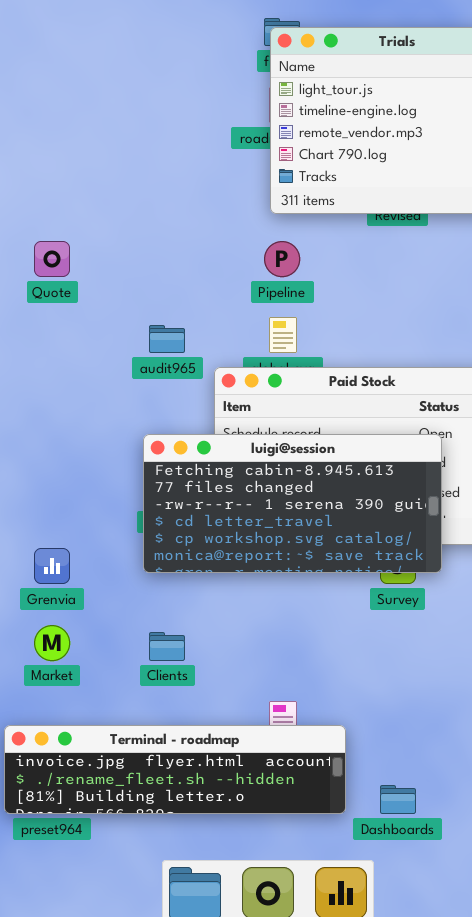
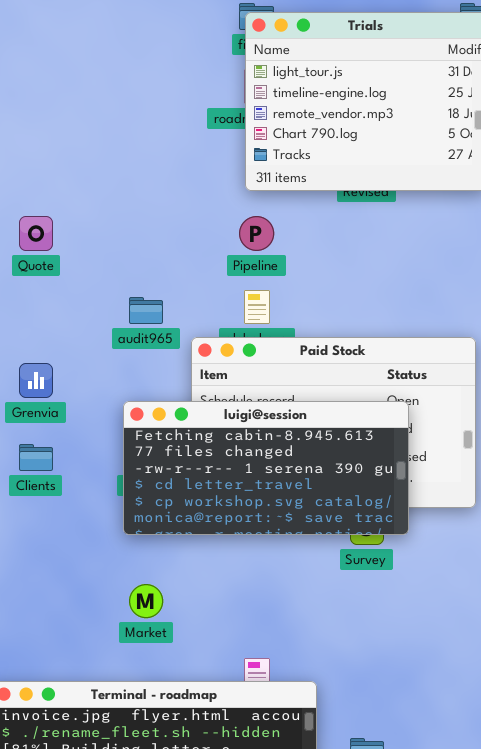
Grenvia: [34,548,70,584] -> [19,363,53,398], moved
Market: [34,625,70,661] -> [129,584,163,618], moved
Clients: [149,632,185,661] -> [19,444,53,471], moved

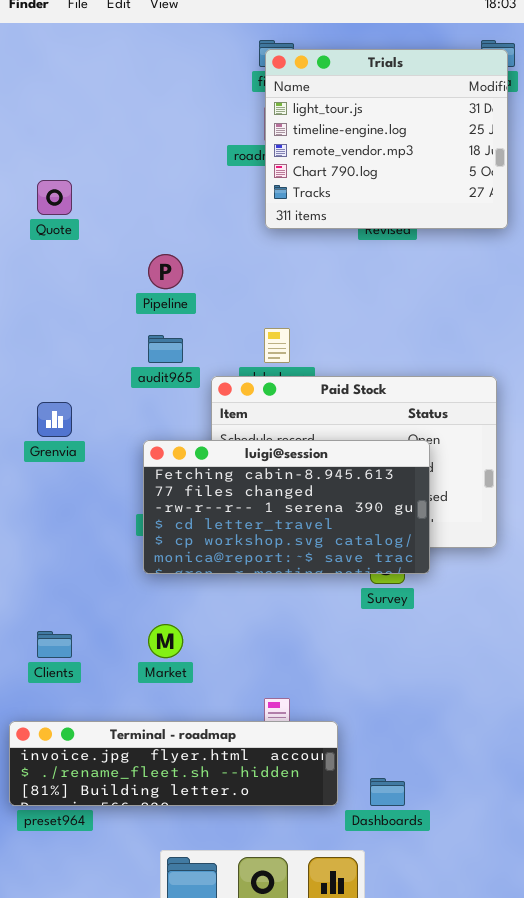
Quote: [19,216,53,251] -> [37,180,72,215], moved
Pipeline: [239,216,274,251] -> [148,254,183,289], moved
Clients: [19,444,53,471] -> [37,631,72,658], moved

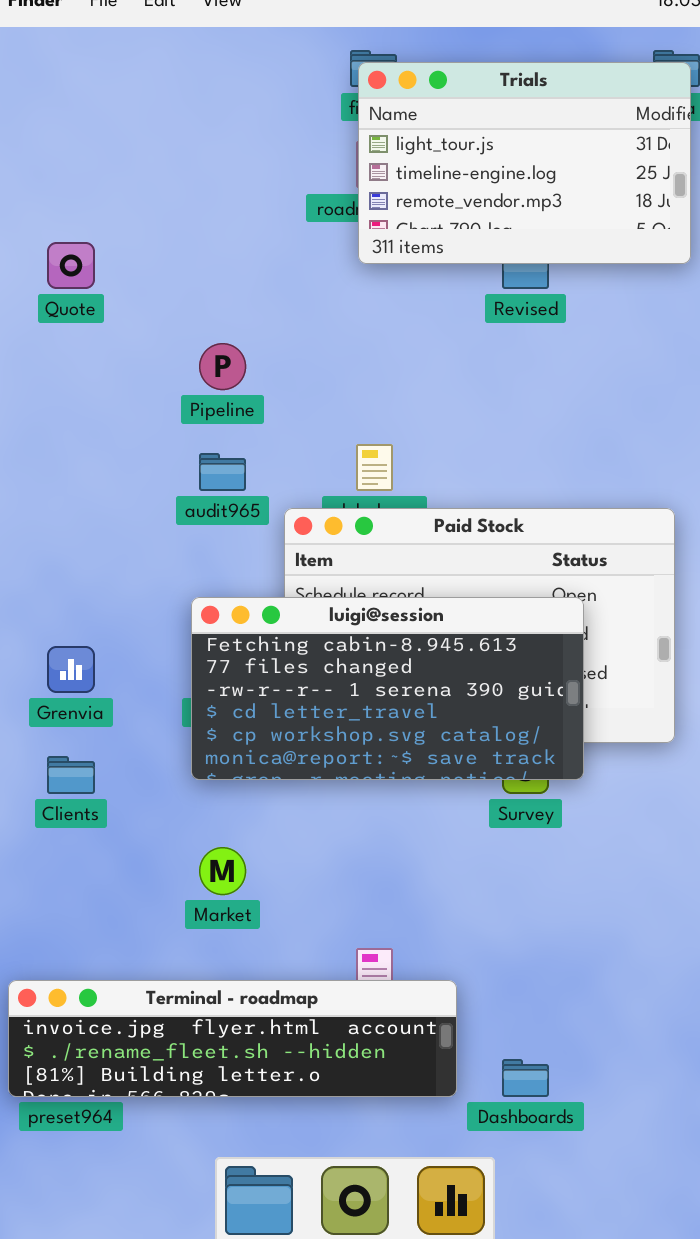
Trials: [265,49,508,229] -> [358,62,691,264], resized
Grenvia: [37,402,72,437] -> [47,646,95,693], moved
Clients: [37,631,72,658] -> [47,756,95,794], moved

